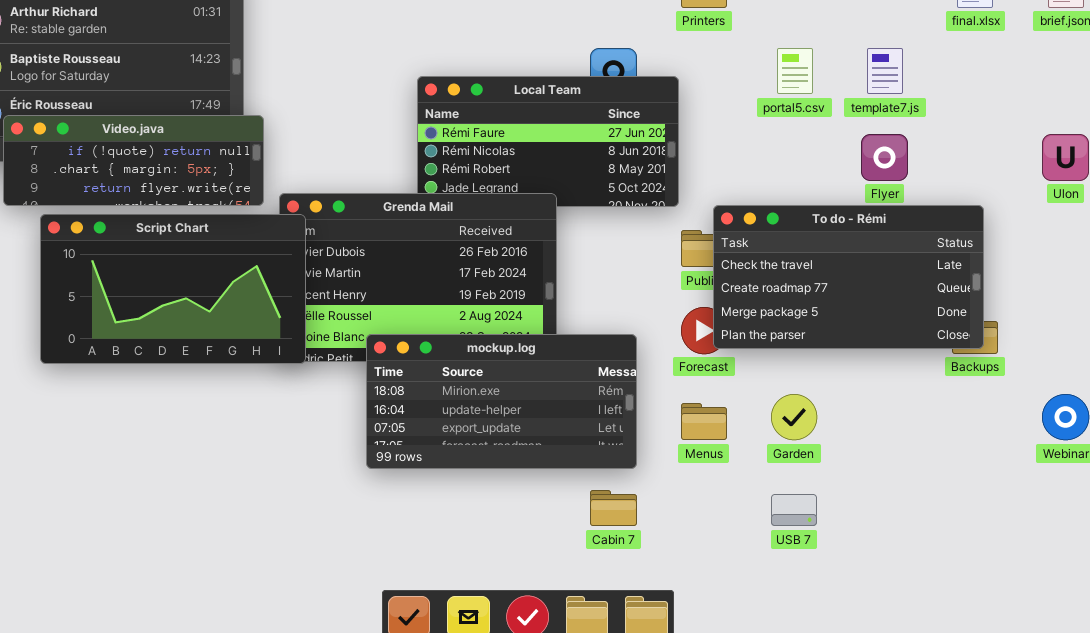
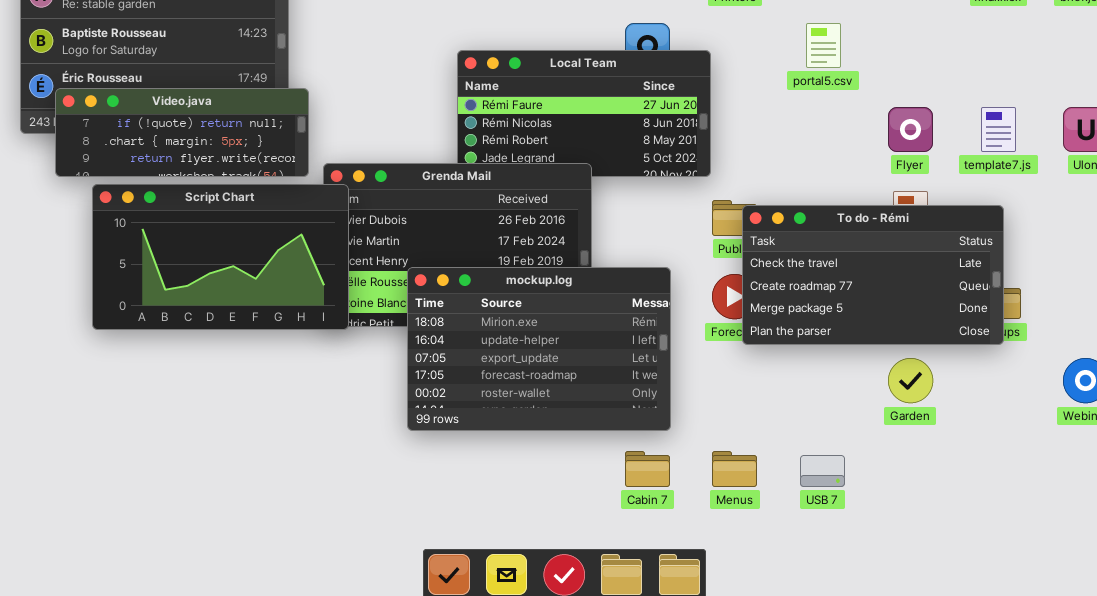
template7.js: [867,48,903,94] -> [981,107,1016,152], moved
To do - Rémi: [713,205,984,349] -> [742,205,1004,345], moved
mockup.log: [366,334,637,469] -> [407,267,671,431], resized
Garden: [771,394,817,440] -> [888,358,933,403], moved
Menus: [681,403,727,440] -> [712,451,757,487], moved

